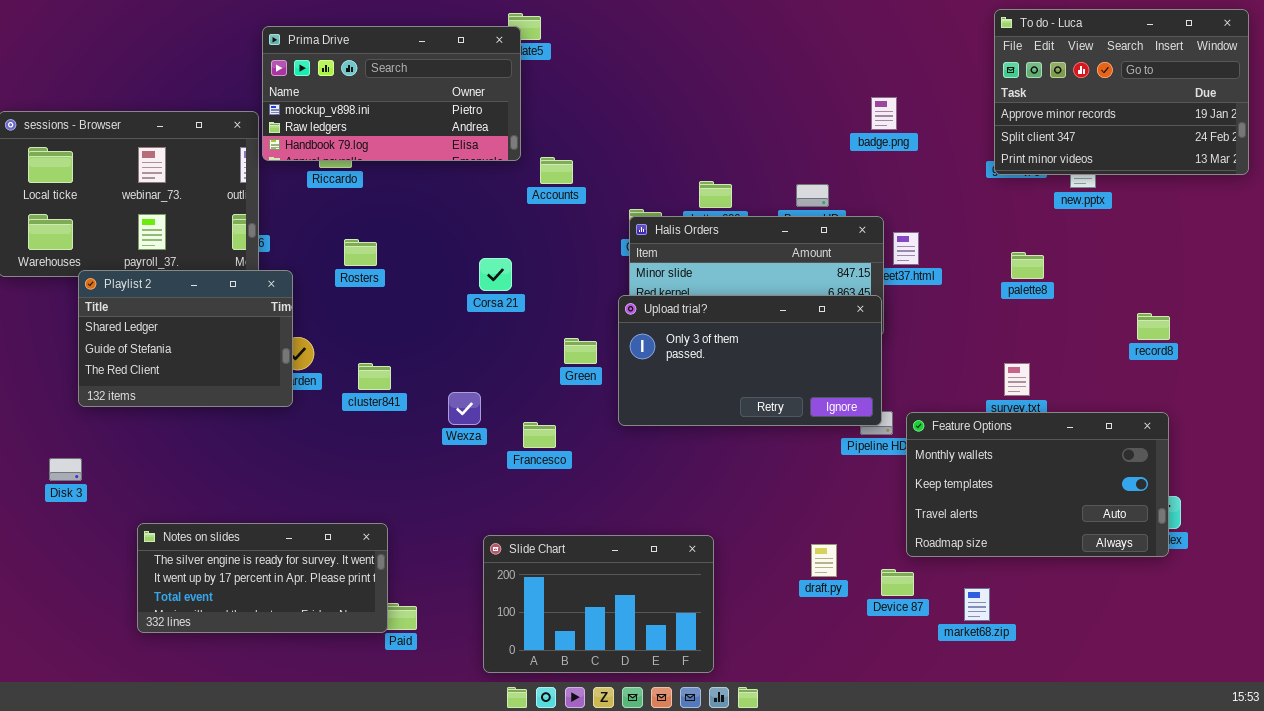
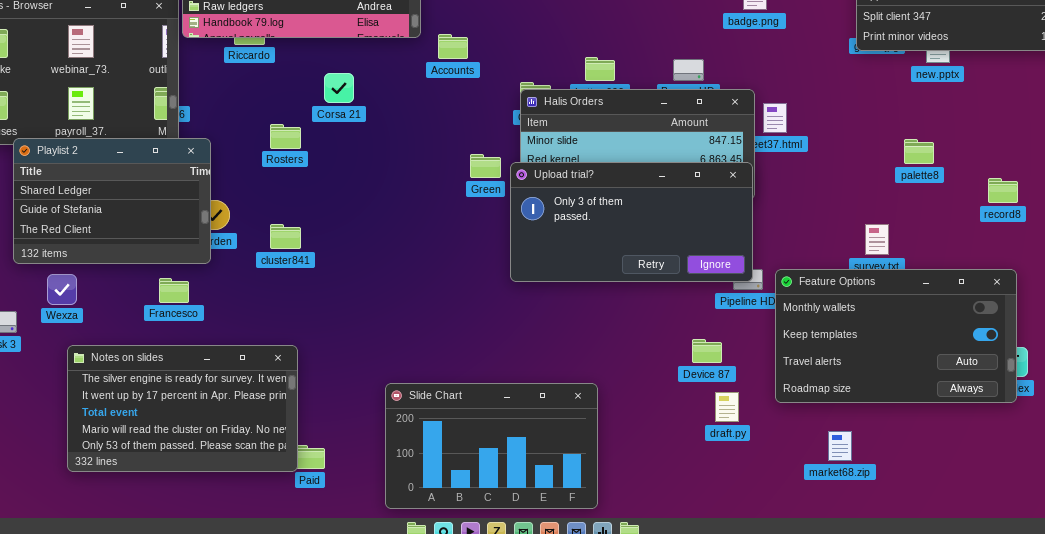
Rosters: [344,239,377,266] -> [270,124,301,149], moved
palette8: [1011,252,1044,279] -> [904,139,934,164], moved
Corsa 21: [479,258,512,291] -> [324,73,354,103], moved
Green: [564,338,597,364] -> [470,154,501,178], moved
Wexza: [448,392,481,425] -> [47,274,77,305], moved
Francesco: [523,422,556,448] -> [159,278,189,303], moved
Notes on slides: [137,523,388,633] -> [67,345,298,472], resized
draft.py: [811,544,837,577] -> [715,392,739,422], moved
Device 87: [881,569,914,596] -> [692,339,722,363], moved

